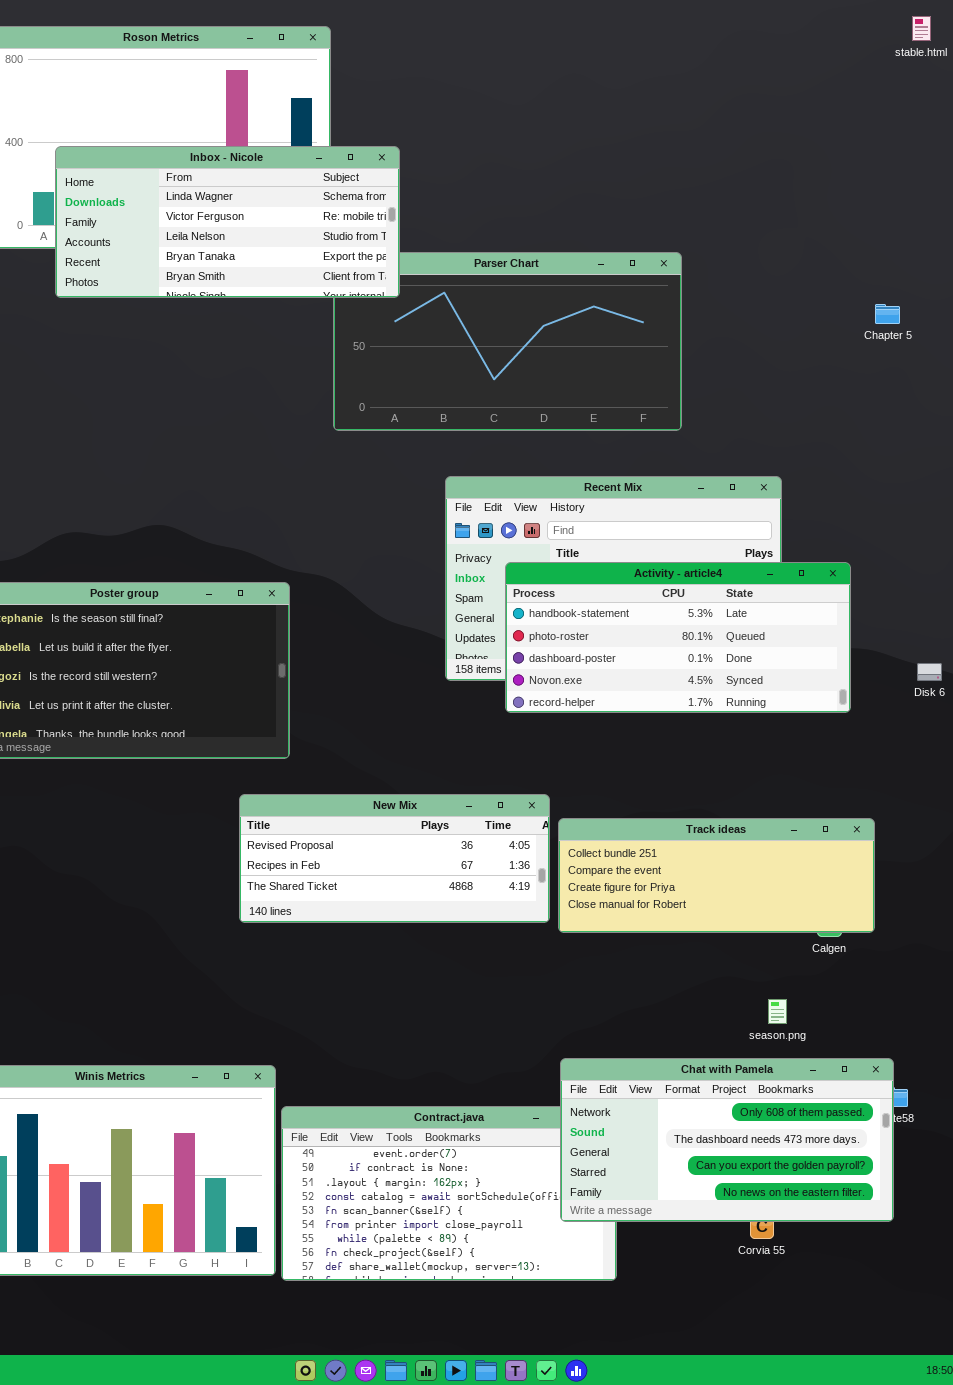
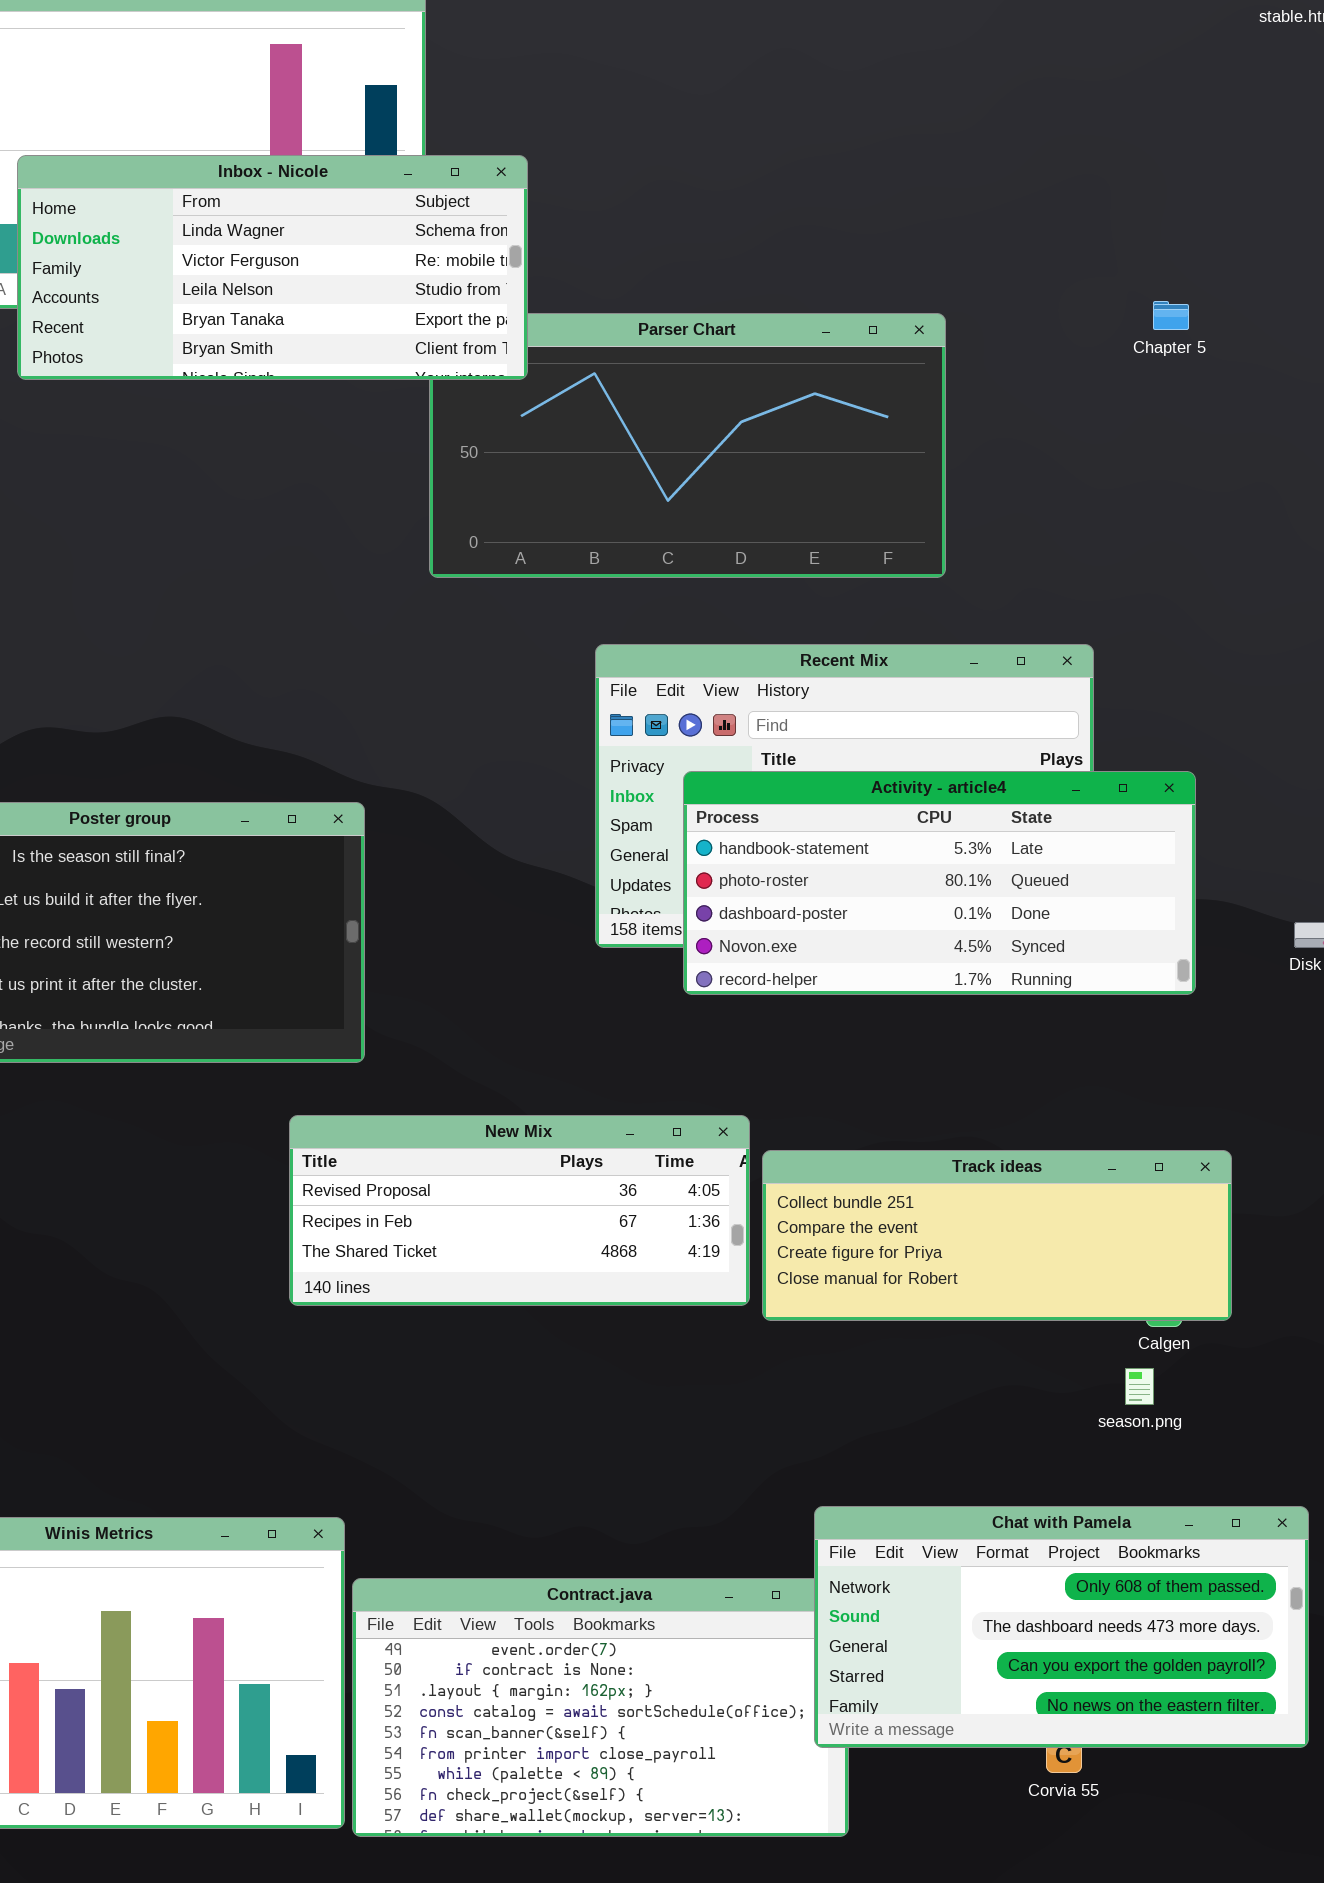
Chapter 5: [875,304,900,324] -> [1153,301,1189,330], moved
season.png: [768,999,787,1024] -> [1125,1368,1154,1405], moved
Chat with Pamela: [560,1058,894,1222] -> [814,1506,1309,1748], moved

